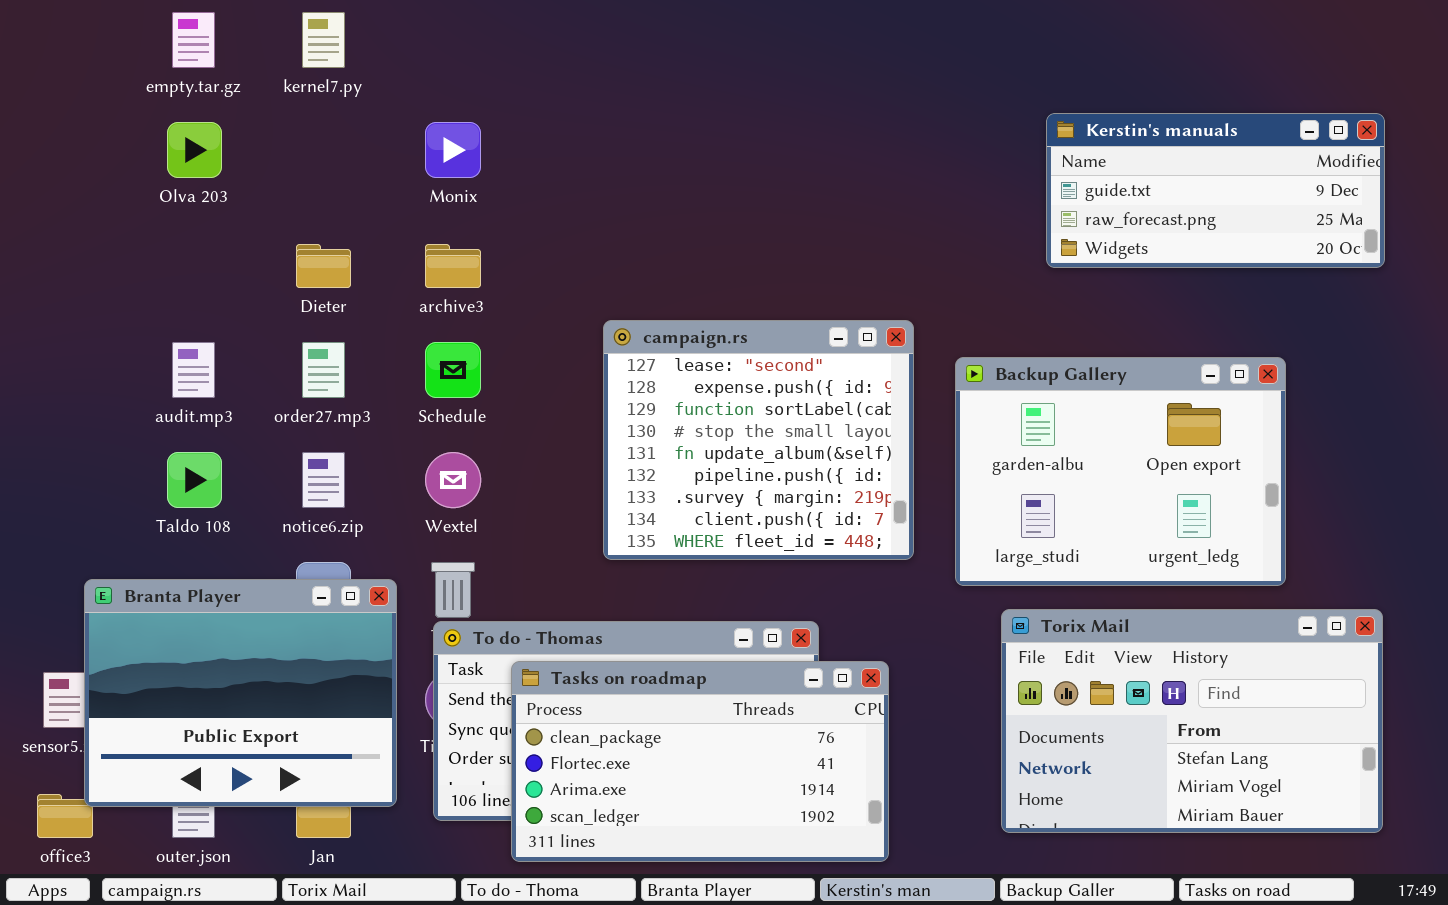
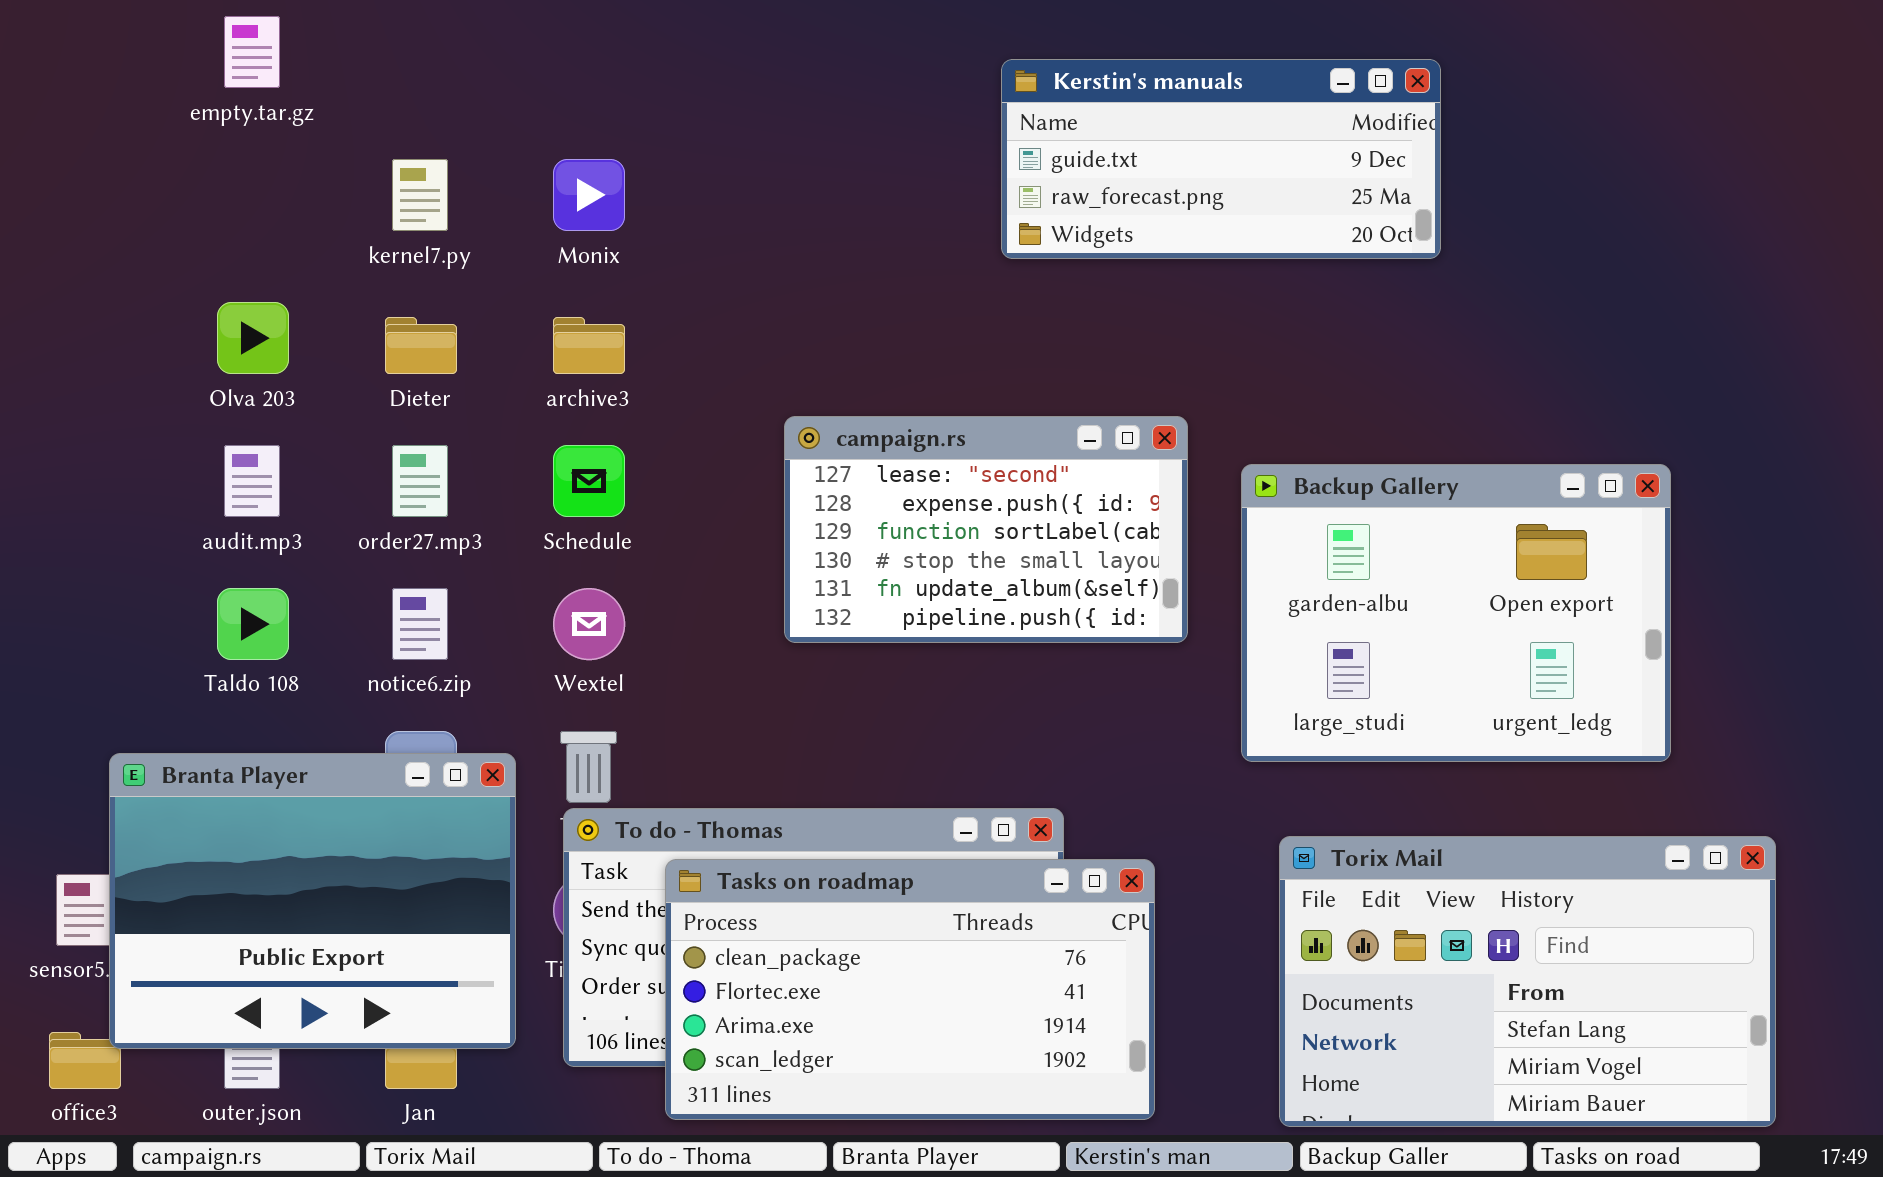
kernel7.py: [302,12,345,68] -> [392,159,448,231], moved
Kerstin's manuals: [1046,113,1385,268] -> [1001,59,1441,259], moved
Olva 203: [167,122,222,178] -> [217,302,289,374], moved
campaign.rs: [603,320,914,560] -> [784,416,1188,643], resized
Torix Mail: [1001,609,1383,833] -> [1279,836,1776,1127], moved

